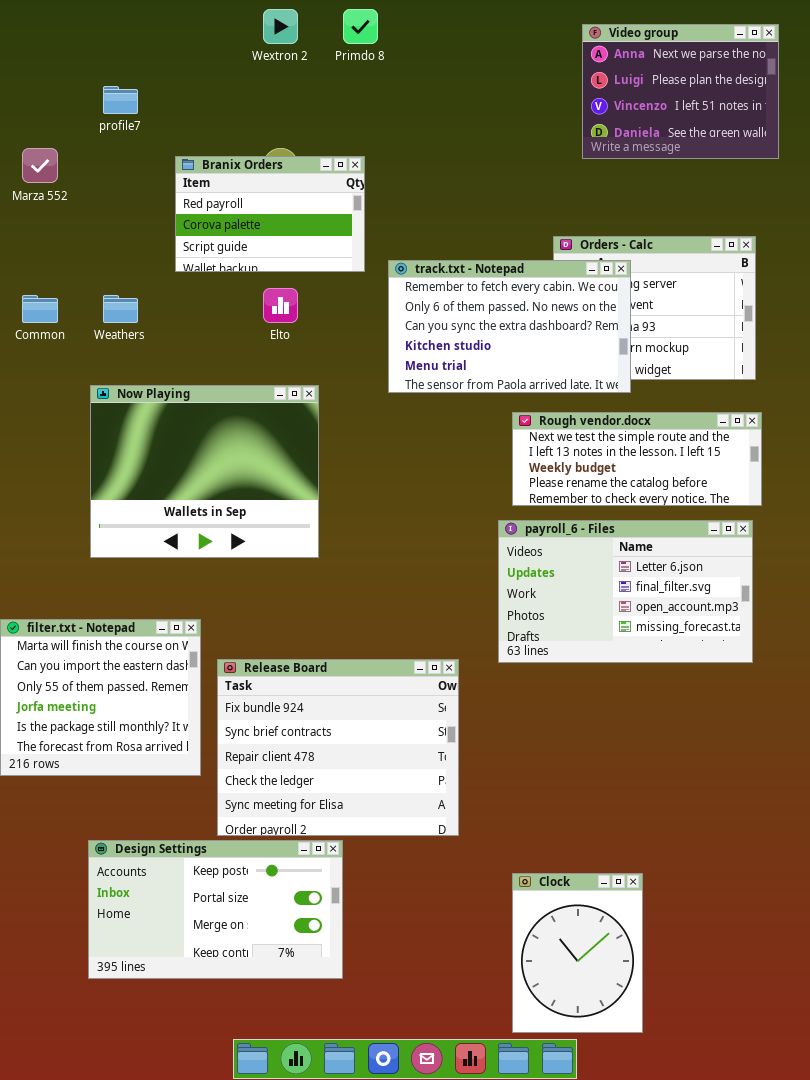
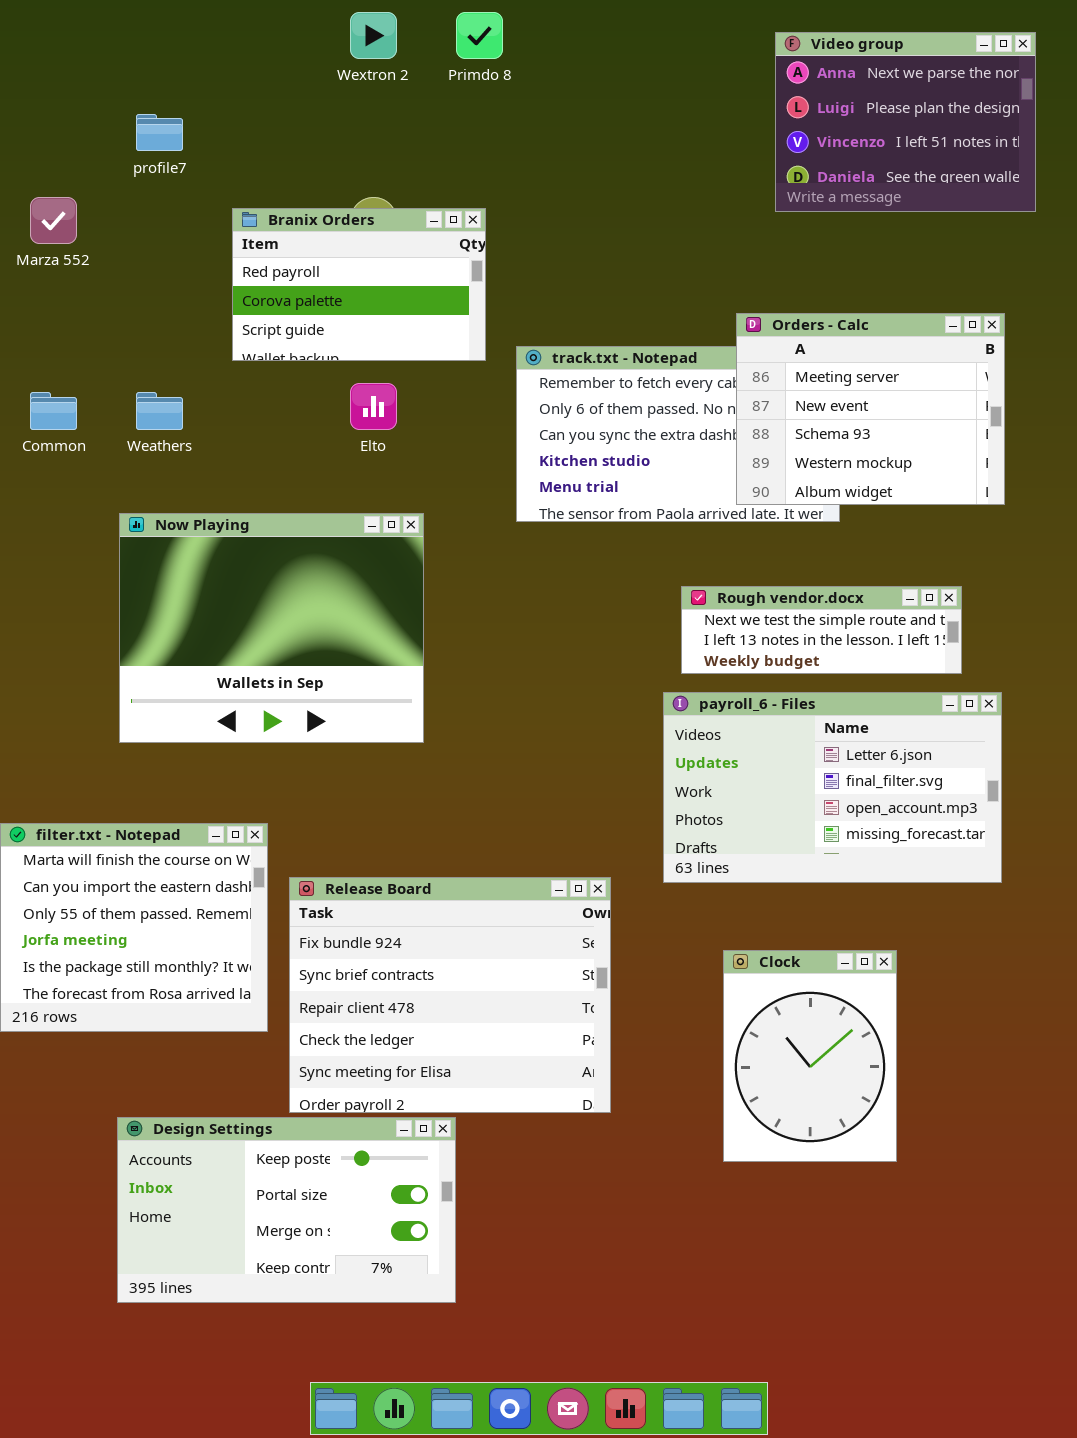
Orders - Calc: [553,236,756,380] -> [736,313,1005,505], raised
Rough vendor.docx: [512,412,762,506] -> [681,586,962,674], resized
Clock: [512,873,643,1033] -> [723,950,897,1162], moved

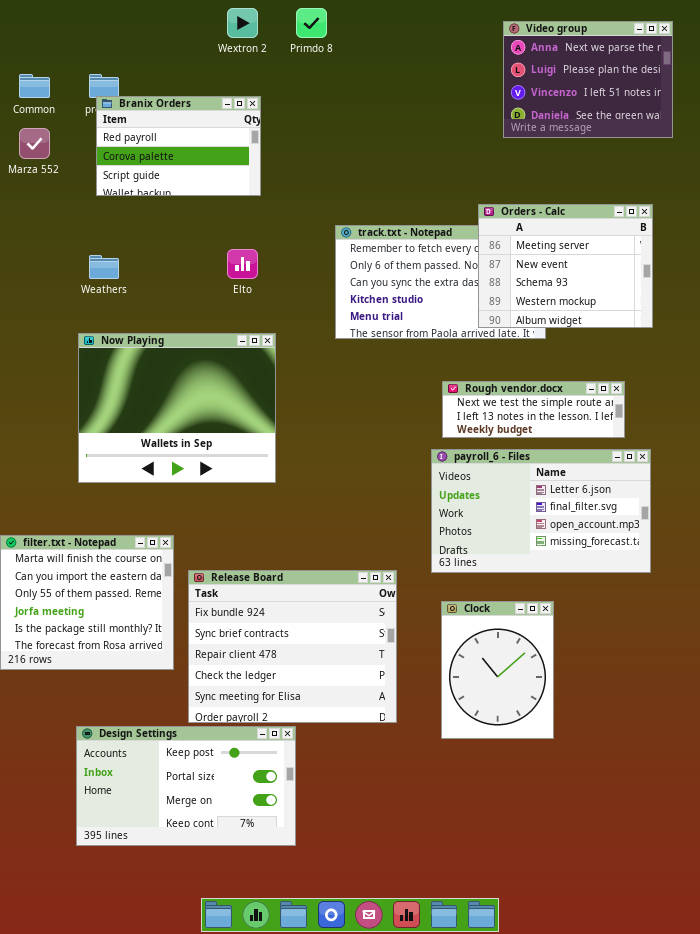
Branix Orders: [232,208,486,361] -> [96,96,261,196], moved
Common: [30,392,77,430] -> [19,74,50,98], moved
Clock: [723,950,897,1162] -> [441,601,554,739], moved

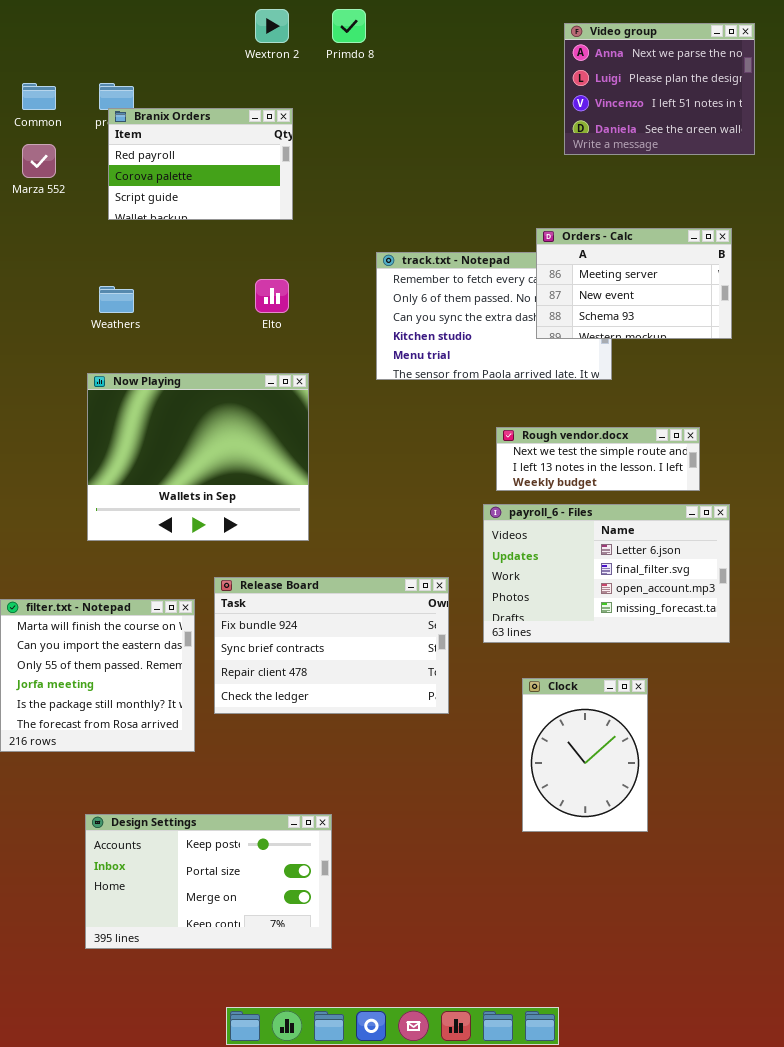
Orders - Calc: [478,204,653,328] -> [536,228,732,339], resized
Release Board: [188,570,397,723] -> [214,577,449,714], moved, resized
Clock: [441,601,554,739] -> [522,678,648,832], moved

